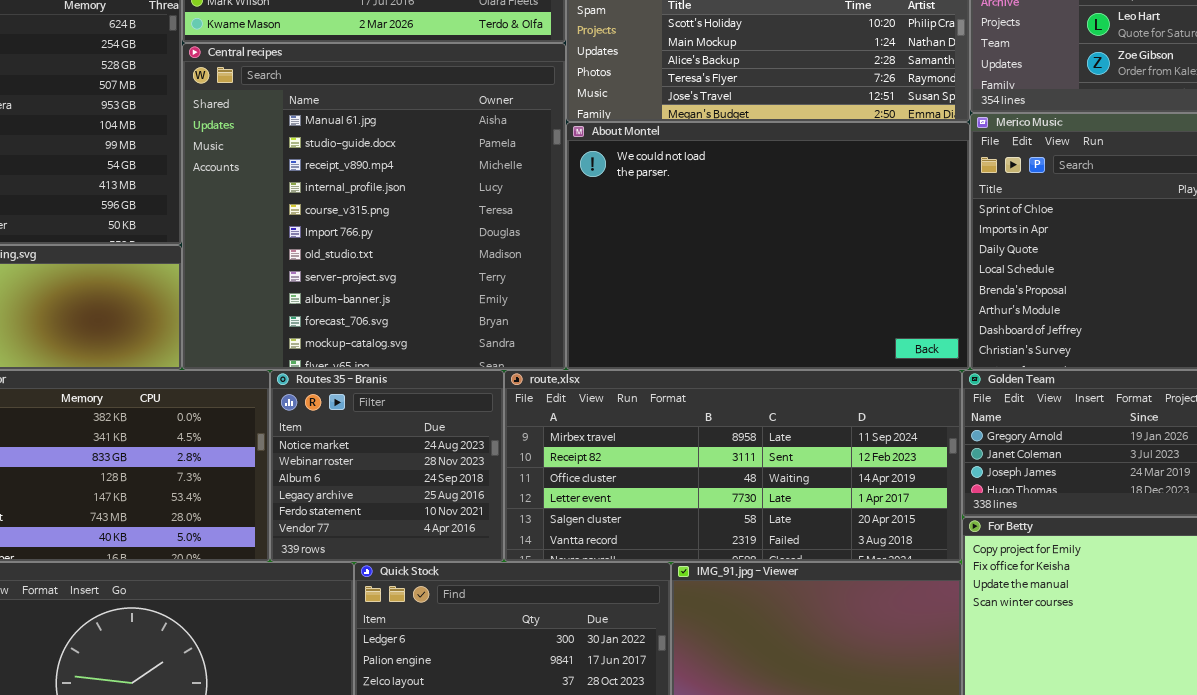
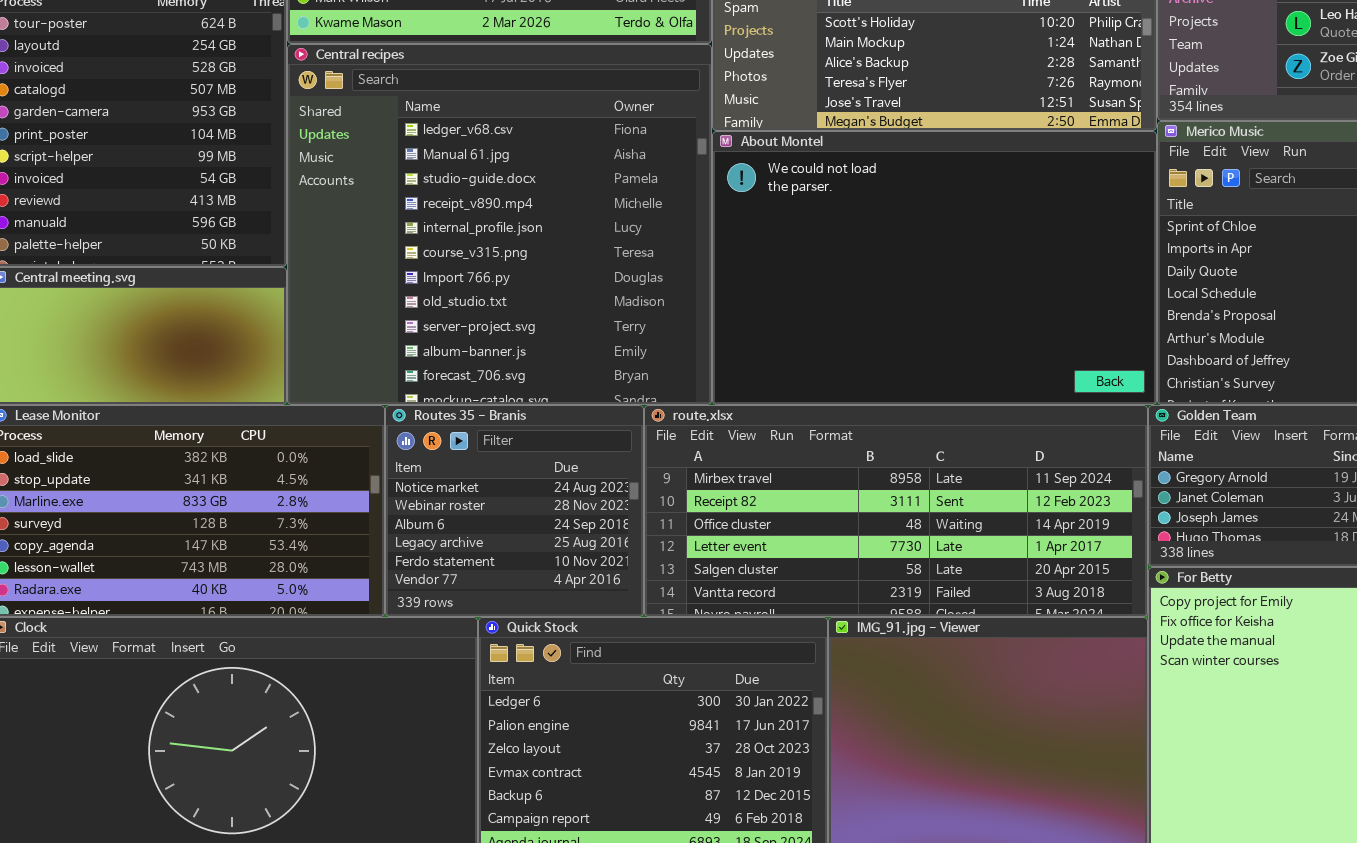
Central recipes: [182,43,566,370] -> [287,44,712,405], scrolled up 1 row

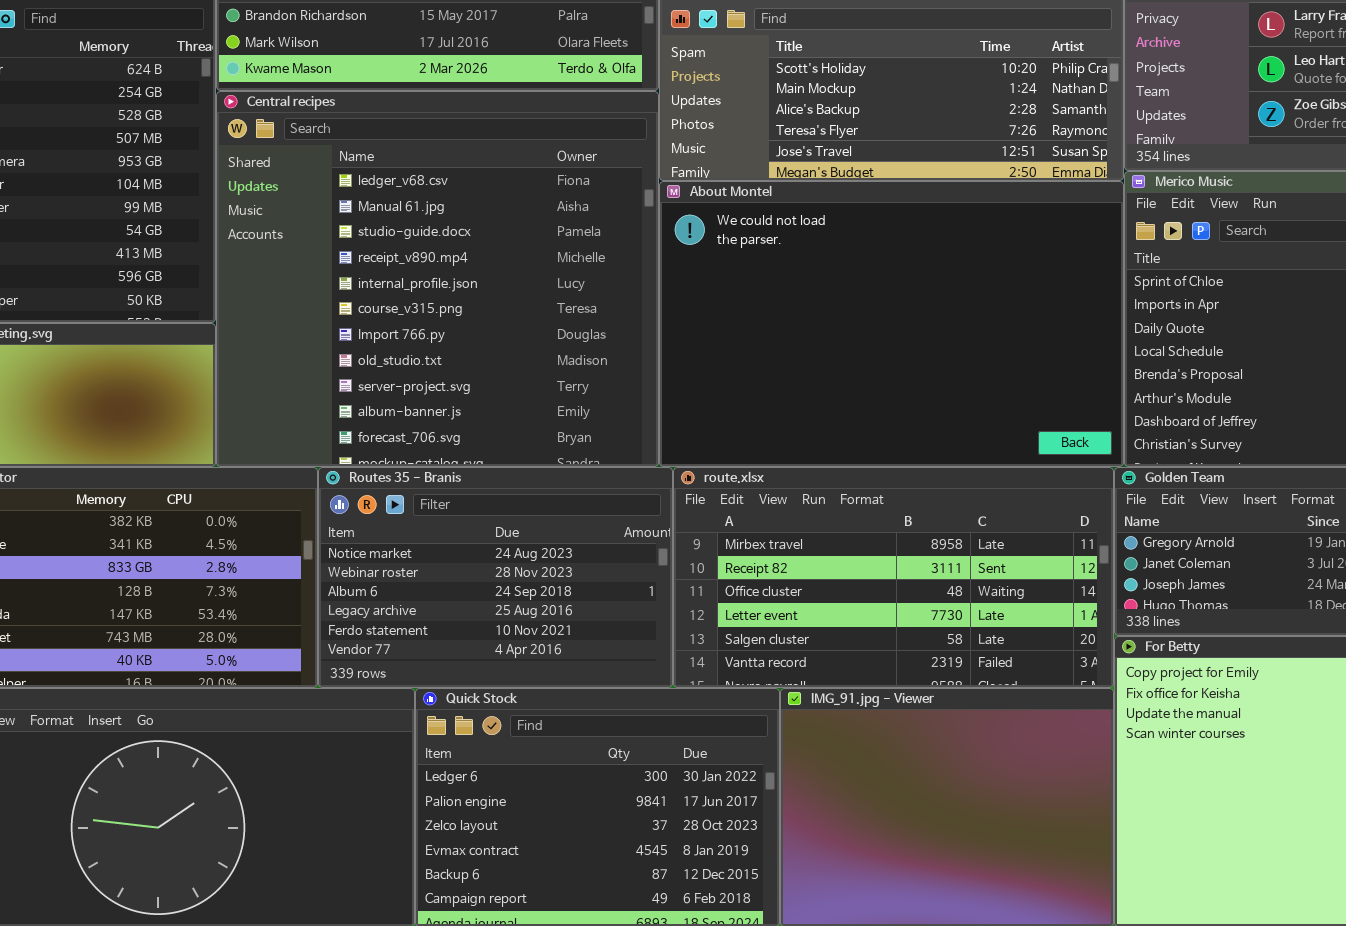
Routes 35 - Branis: [385,405,644,617] -> [318,467,673,688], resized
route.xlsx: [644,405,1148,617] -> [673,467,1114,688], resized

